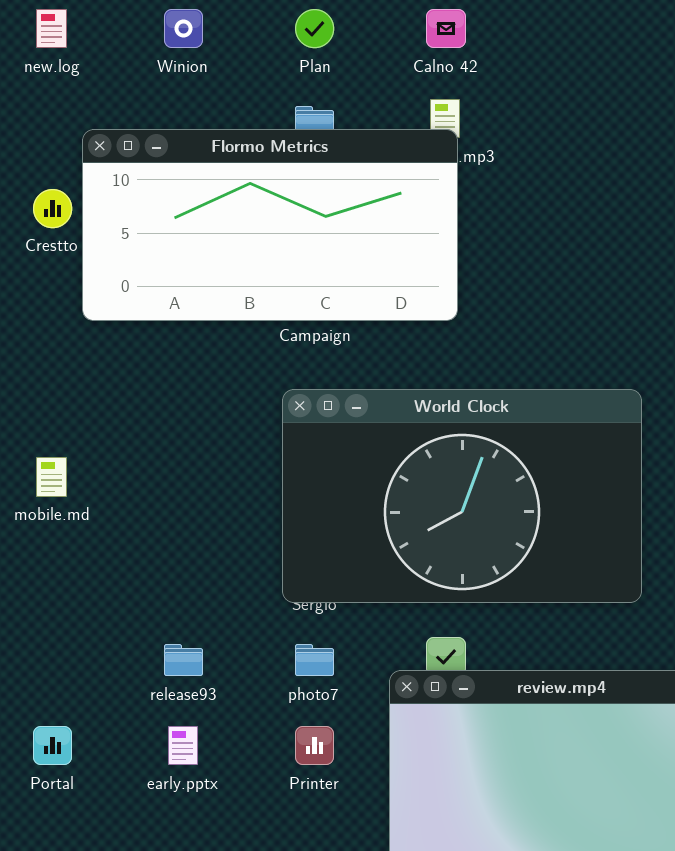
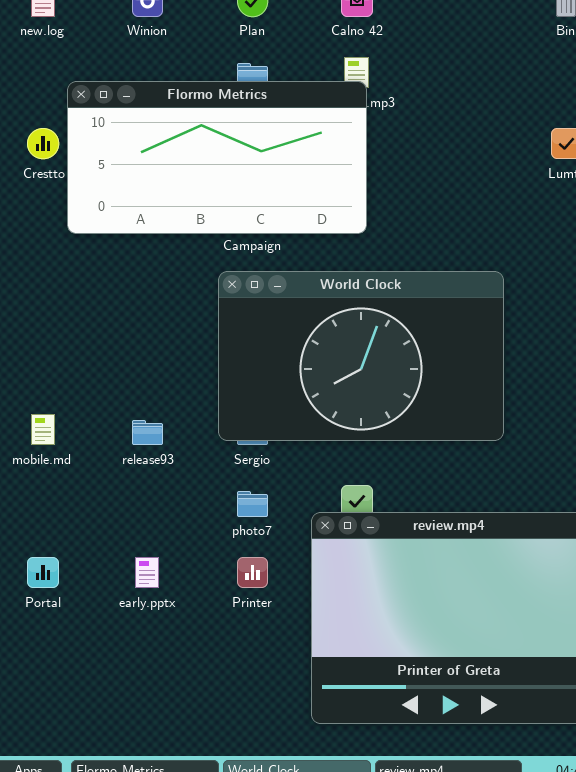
World Clock: [282,389,642,603] -> [218,271,504,441], moved
mobile.md: [36,457,67,497] -> [31,414,55,445], moved
release93: [164,644,203,676] -> [132,420,163,445], moved

